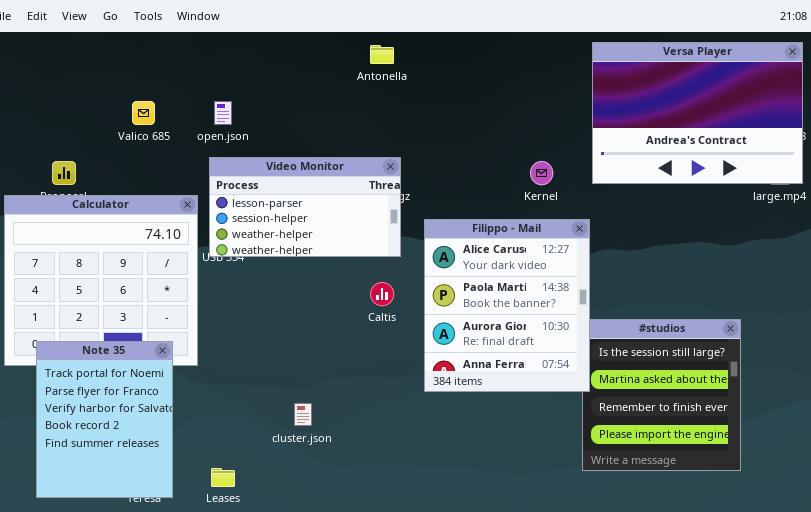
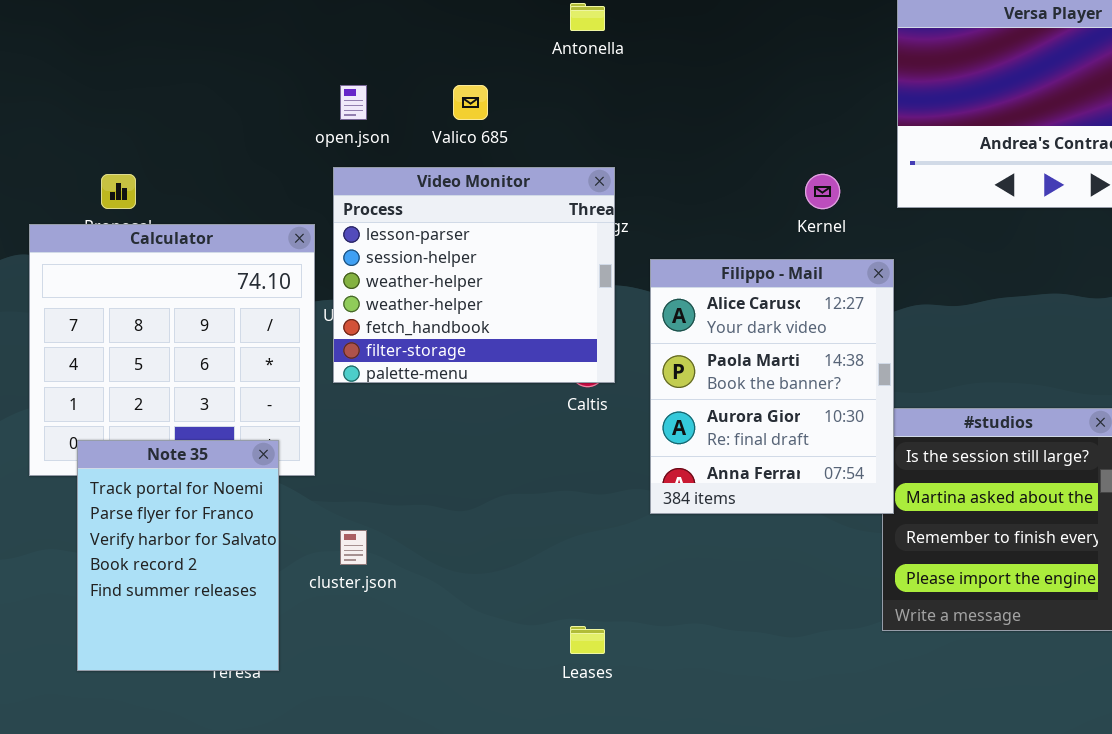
Valico 685: [132,101,155,125] -> [453,85,488,120], moved
Video Monitor: [209,157,401,257] -> [333,167,615,383], resized
cluster.json: [294,403,312,426] -> [340,530,367,565], moved
Leases: [211,468,235,487] -> [570,626,605,654], moved

